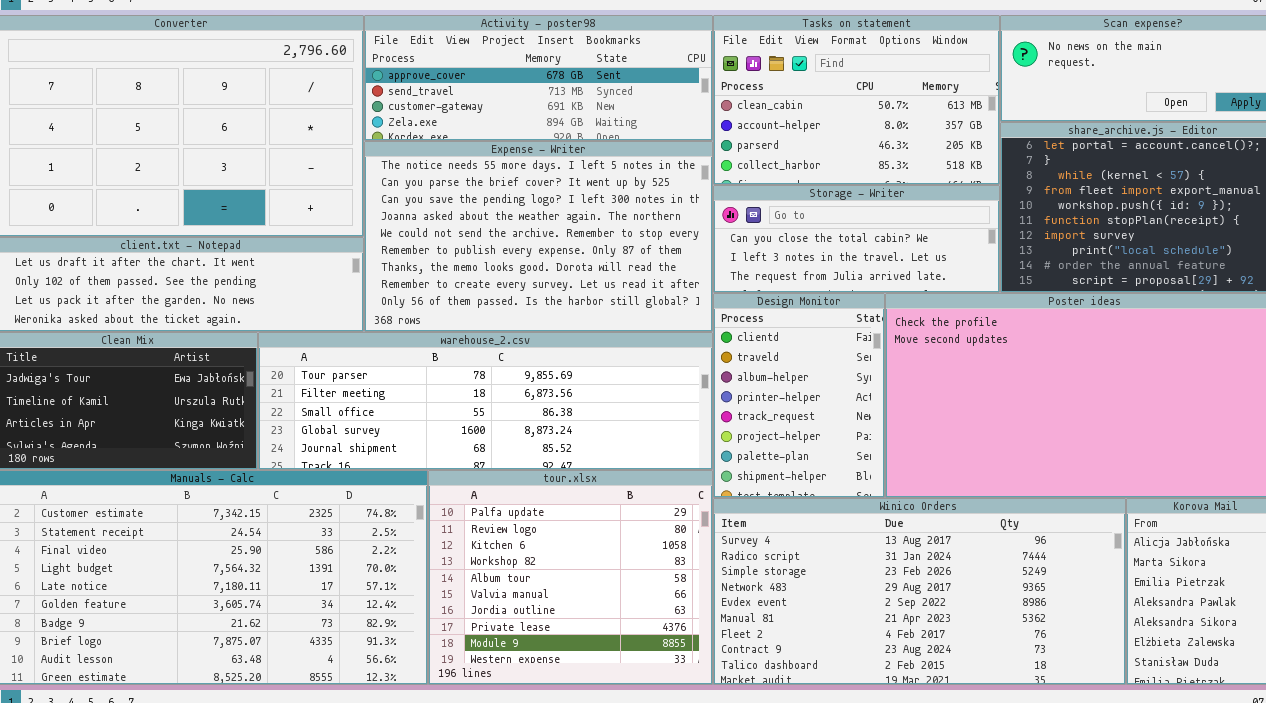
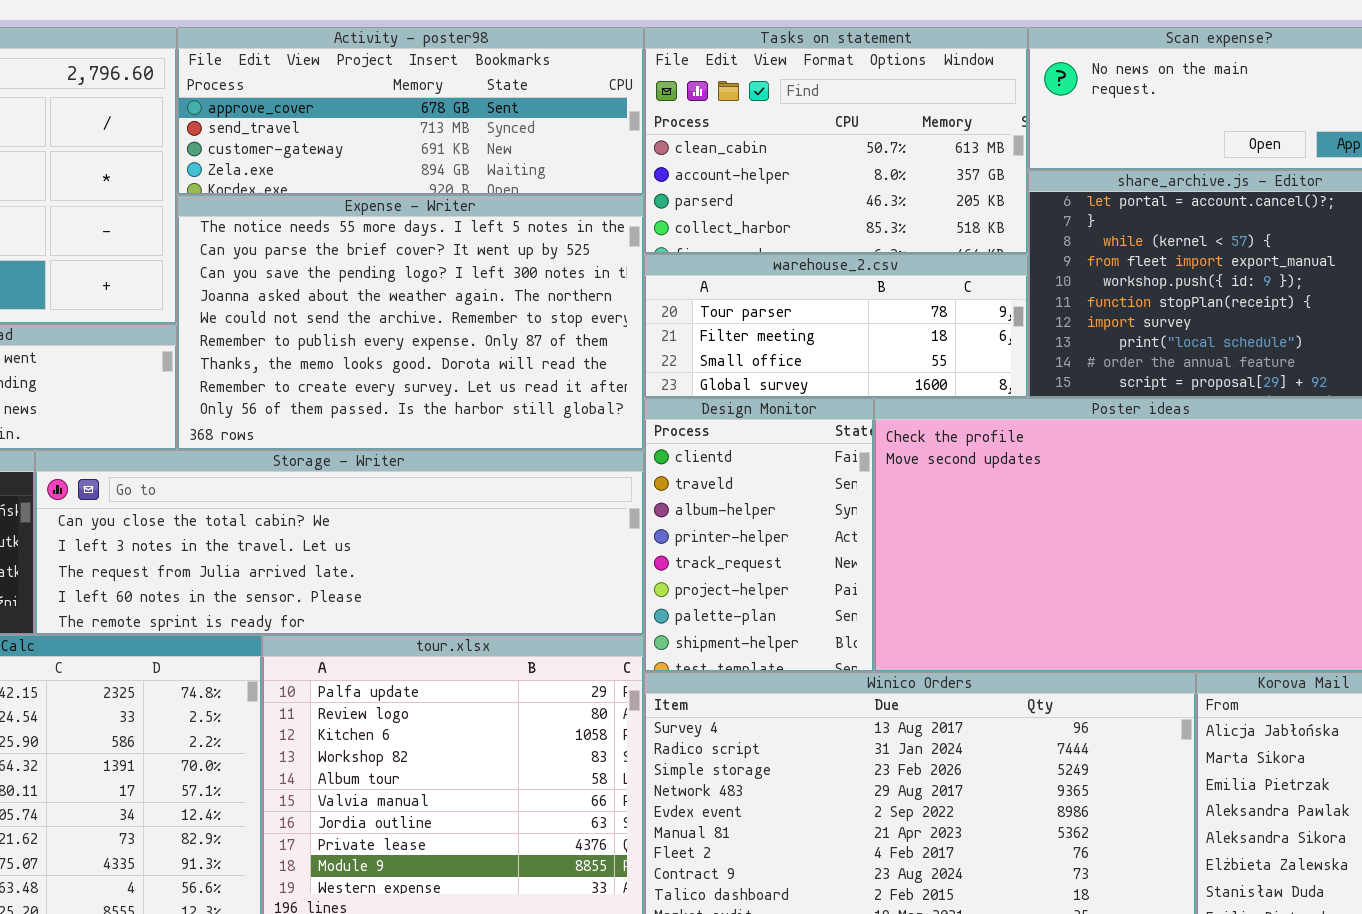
Storage - Writer: [713,185,1000,293] -> [35,450,644,635], moved, resized
warehouse_2.csv: [258,332,713,470] -> [644,254,1028,398], moved, resized

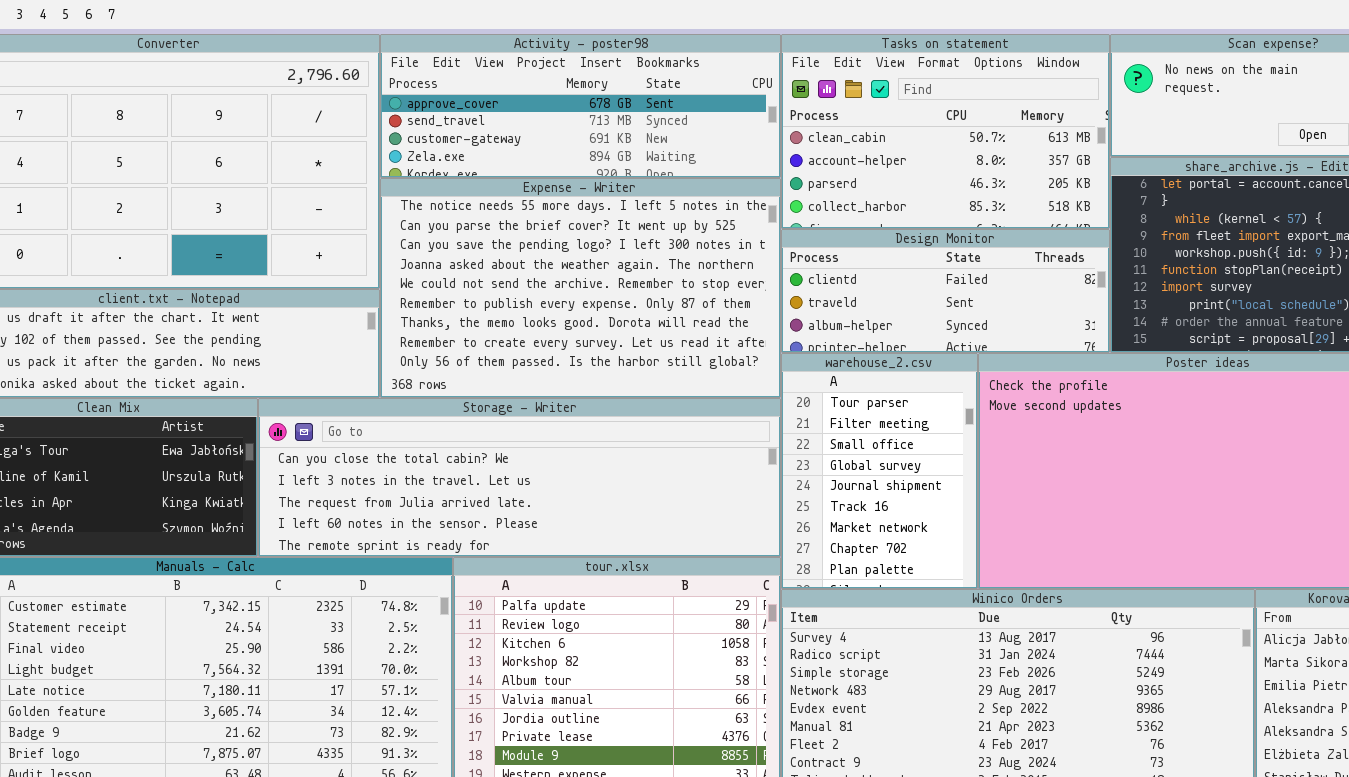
warehouse_2.csv: [644,254,1028,398] -> [781,353,978,589], moved, resized
Design Monitor: [644,398,874,672] -> [781,229,1110,353], moved, resized

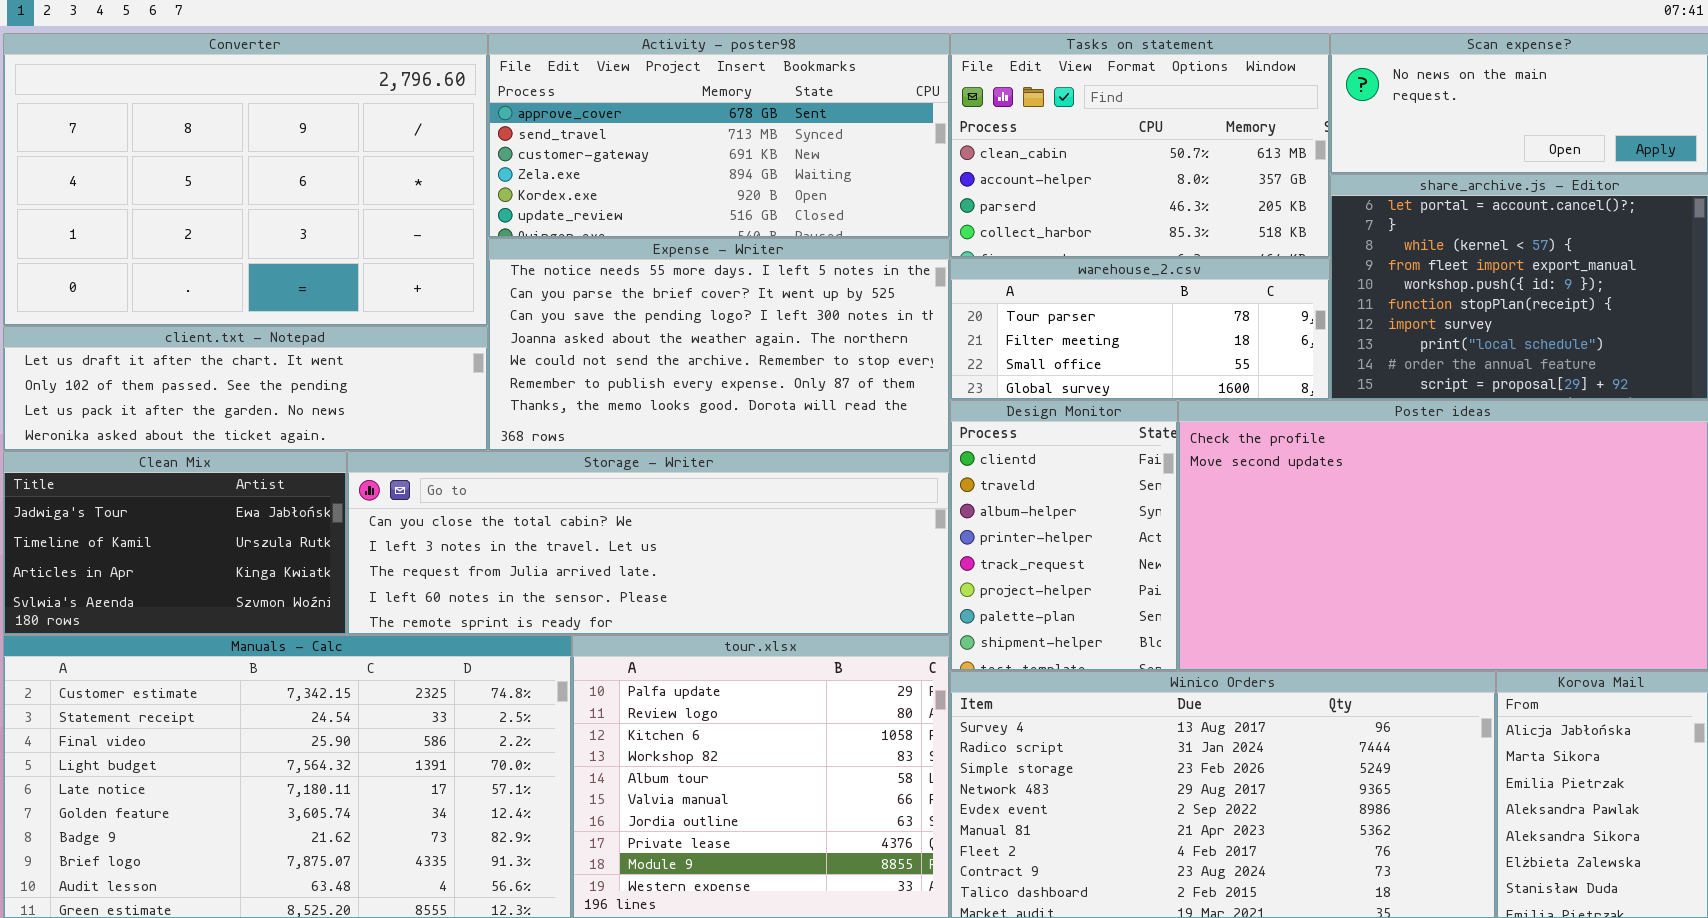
Activity - poster98: [380,34,781,178] -> [488,33,950,238], resized
Expense - Writer: [380,178,781,398] -> [488,238,950,451], resized
Design Monitor: [781,229,1110,353] -> [950,400,1178,671], moved, resized
warehouse_2.csv: [781,353,978,589] -> [950,258,1330,400], moved, resized

